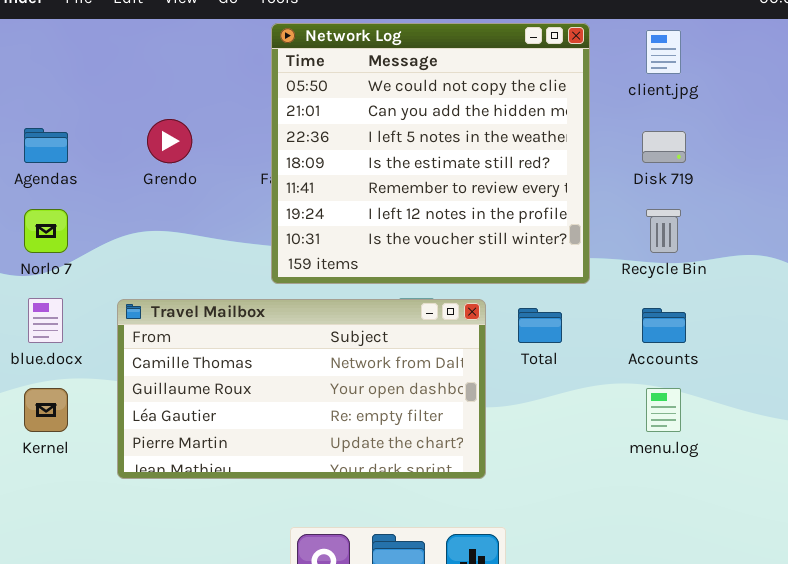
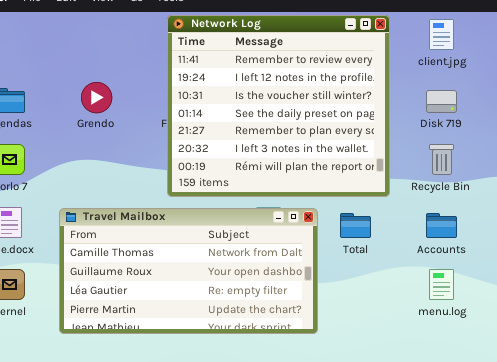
Network Log: [271,23,590,284] -> [167,15,390,197], scrolled down 4 rows

